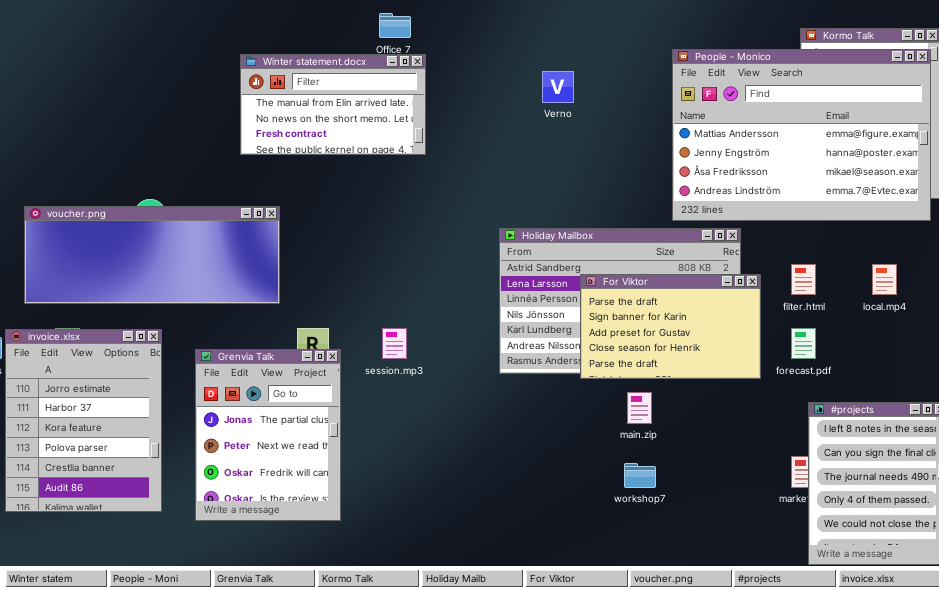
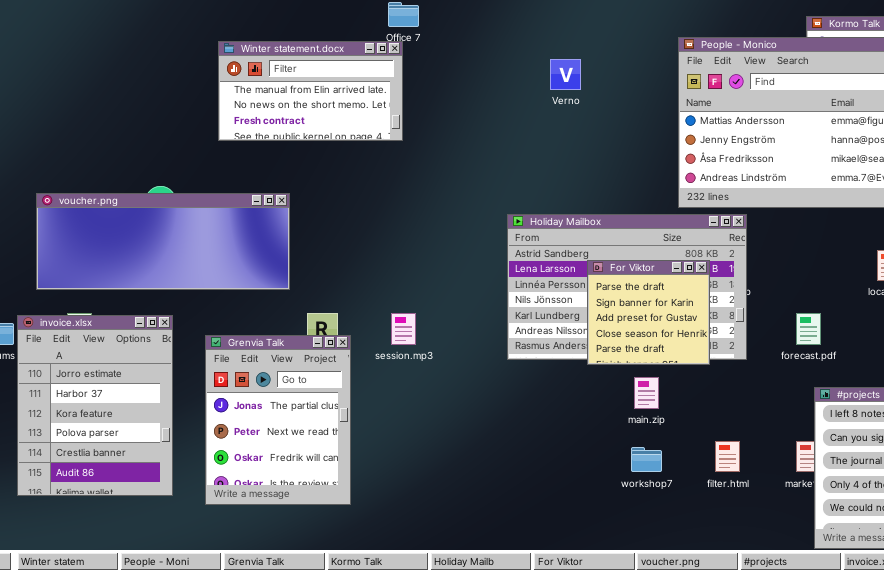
Winter statement.docx: [240,54,426,155] -> [218,41,403,141], moved
filter.html: [791,264,816,295] -> [715,441,740,472], moved
For Viktor: [580,274,761,379] -> [587,260,710,365], resized

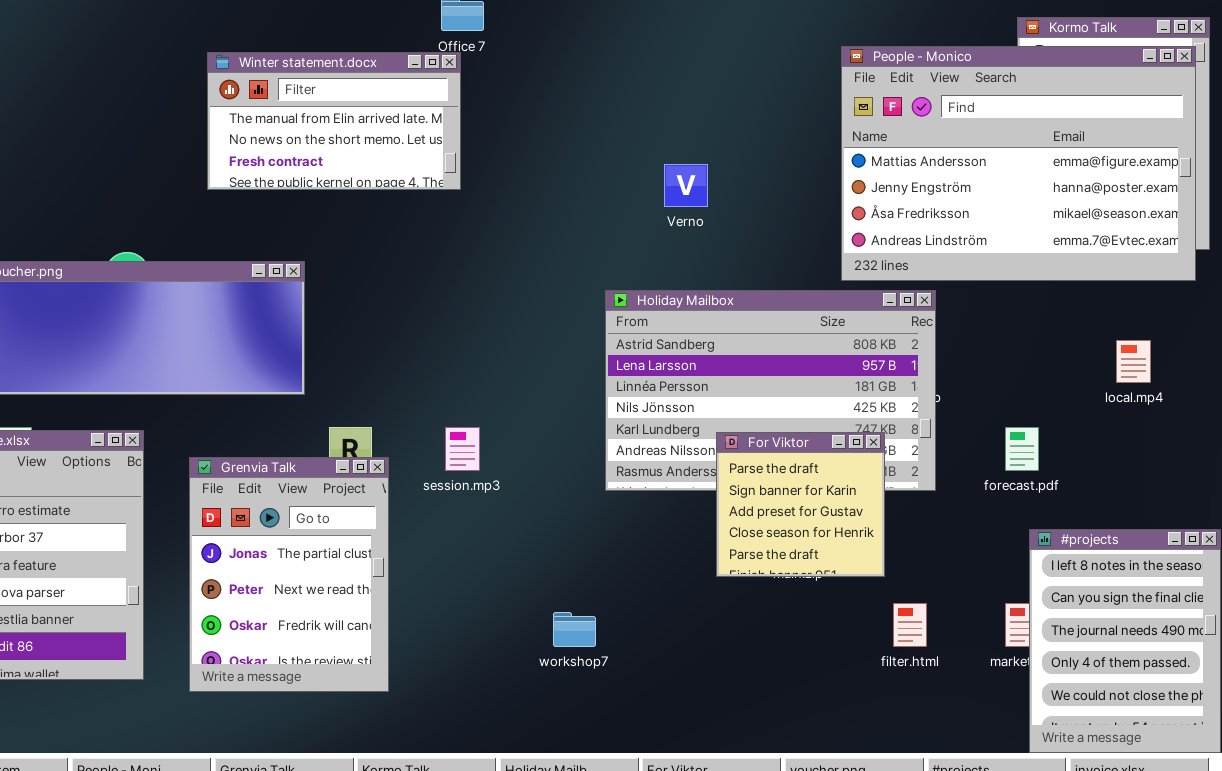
Verno: [550,59,581,90] -> [664,164,708,207], moved
For Viktor: [587,260,710,365] -> [716,432,885,577], moved
workshop7: [631,447,662,472] -> [553,612,596,647], moved

